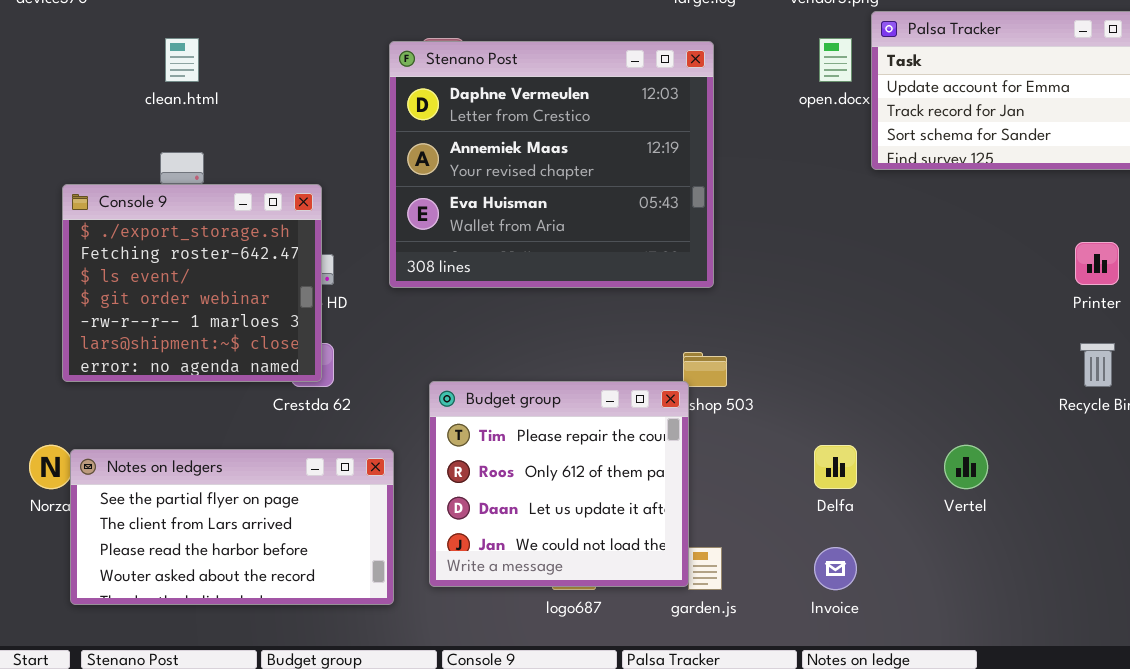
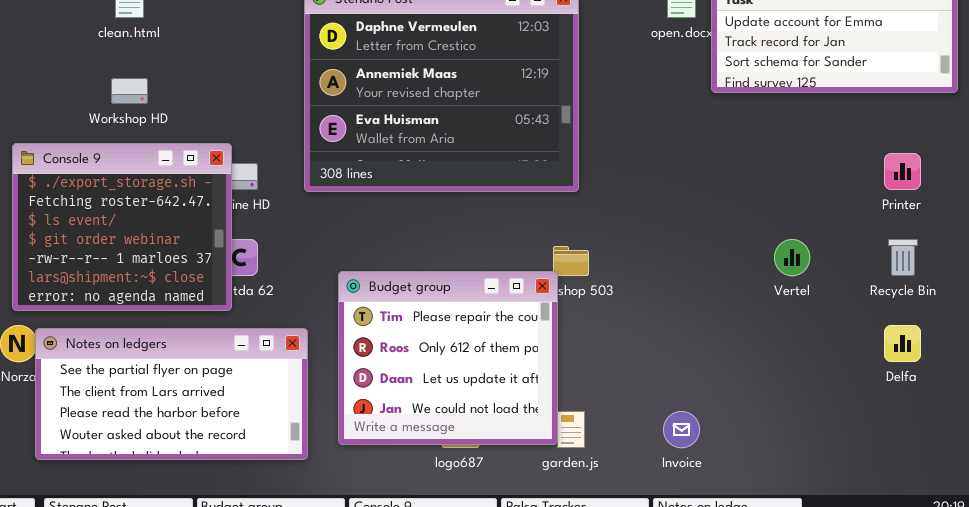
Console 9: [62,184,322,382] -> [12,143,232,311], moved
Delfa: [814,445,857,489] -> [884,325,921,362], moved
Vertel: [944,445,988,489] -> [774,239,810,276], moved

